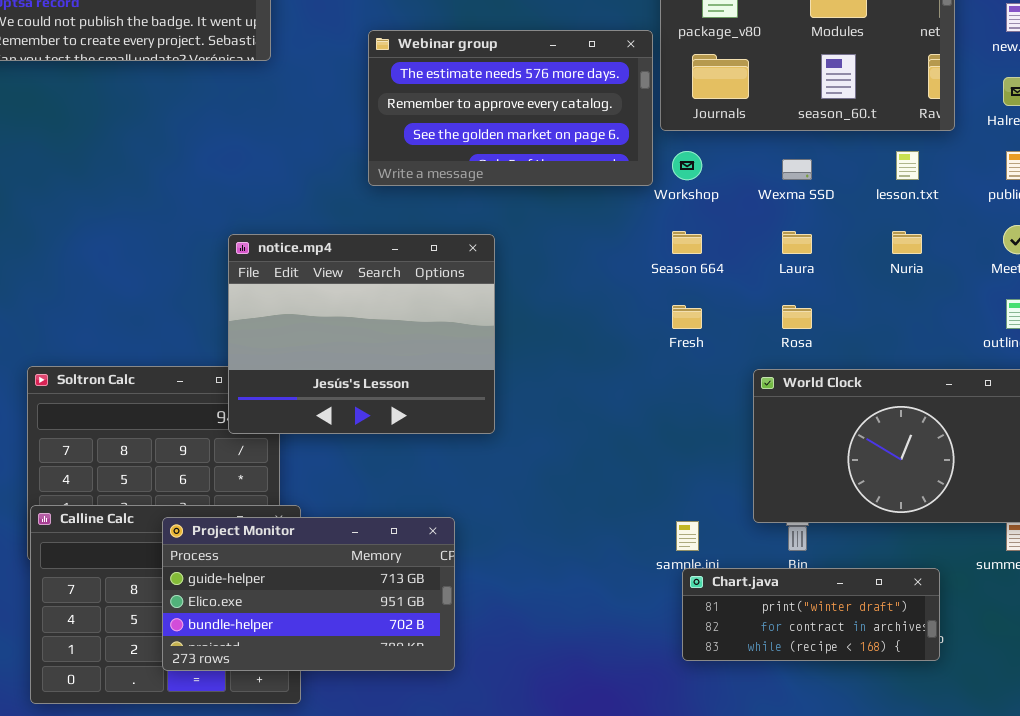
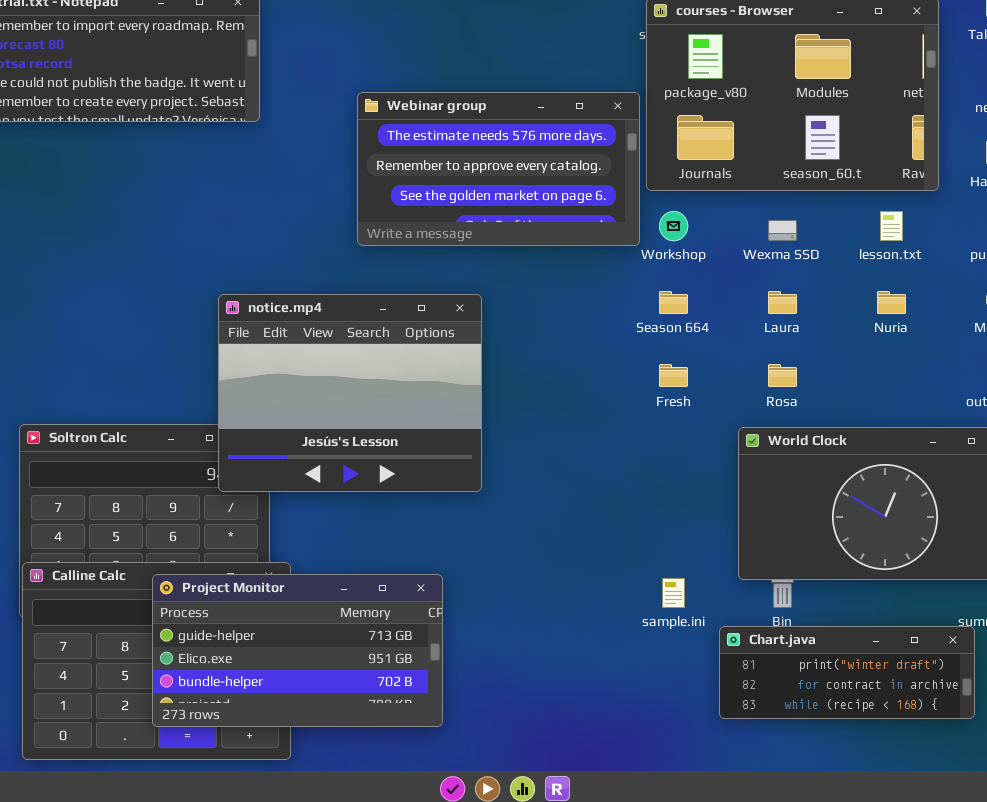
Chart.java: [682,568,940,661] -> [719,626,975,719], moved

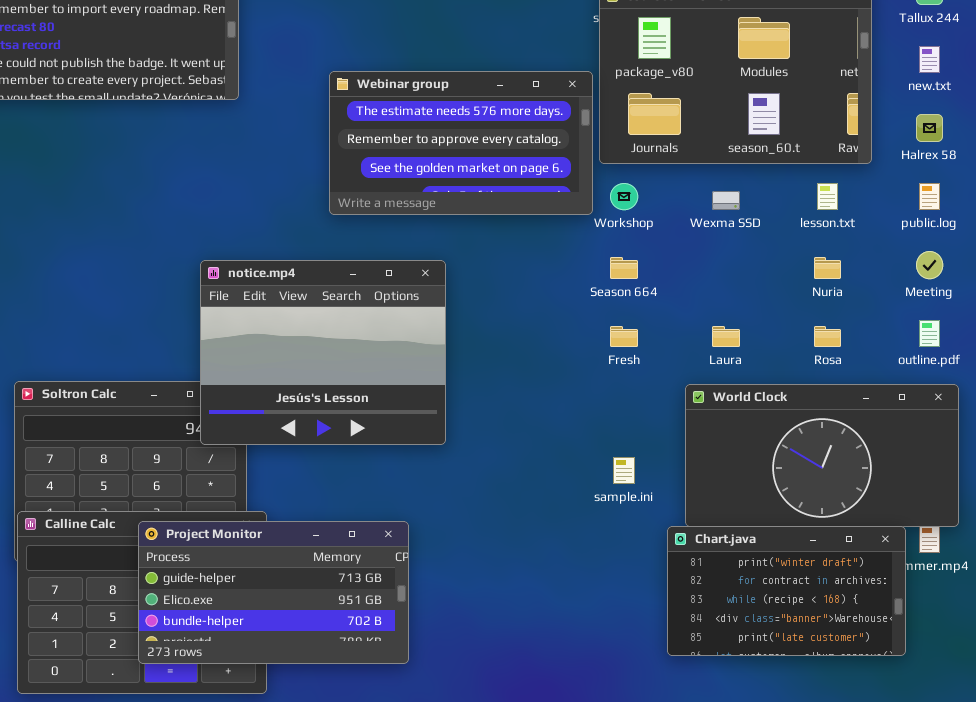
Laura: [768,291,797,314] -> [712,326,740,347], moved
Rosa: [768,364,797,387] -> [814,326,841,347], moved
sample.ini: [662,578,685,608] -> [613,457,635,484], moved
Chart.java: [719,626,975,719] -> [667,526,906,656], resized

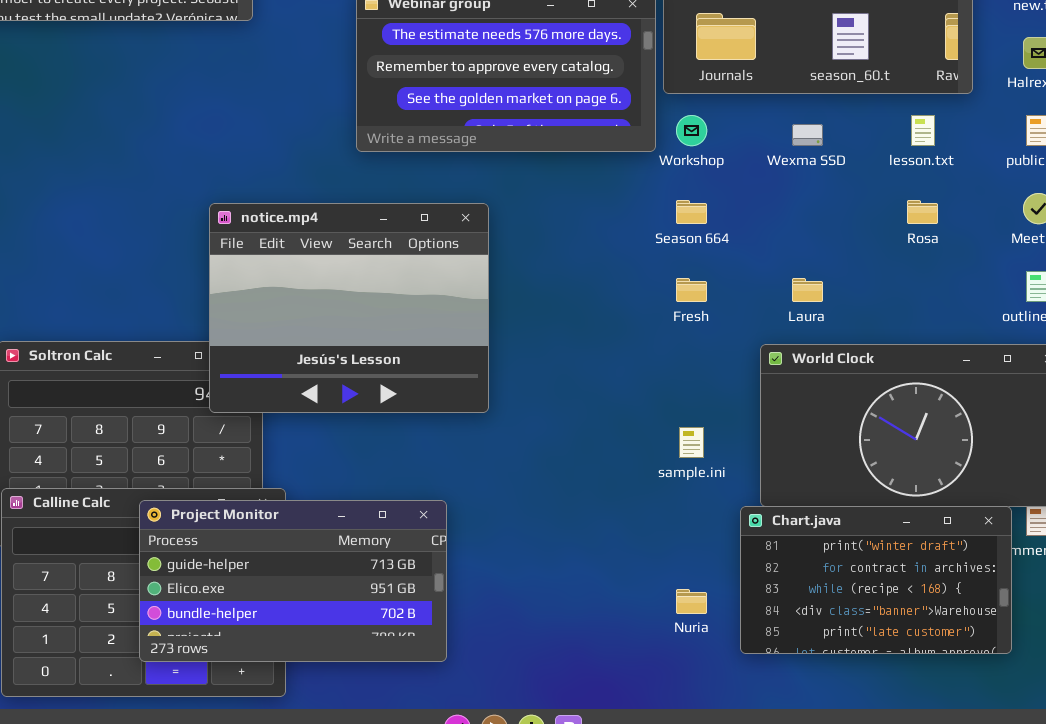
Nuria: [814,257,841,279] -> [676,589,707,614], moved
Rosa: [814,326,841,347] -> [907,200,938,224], moved

